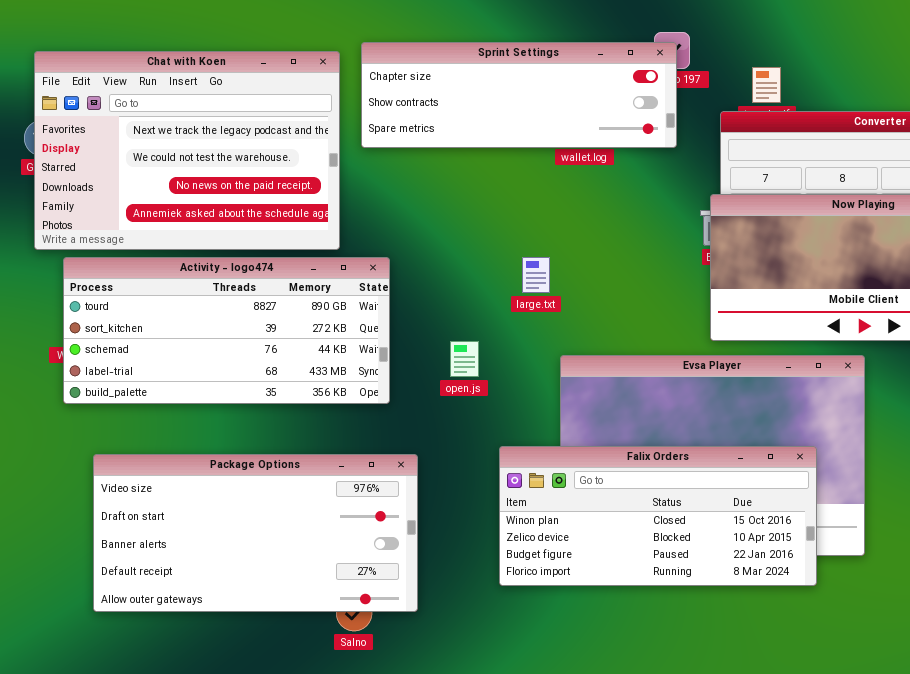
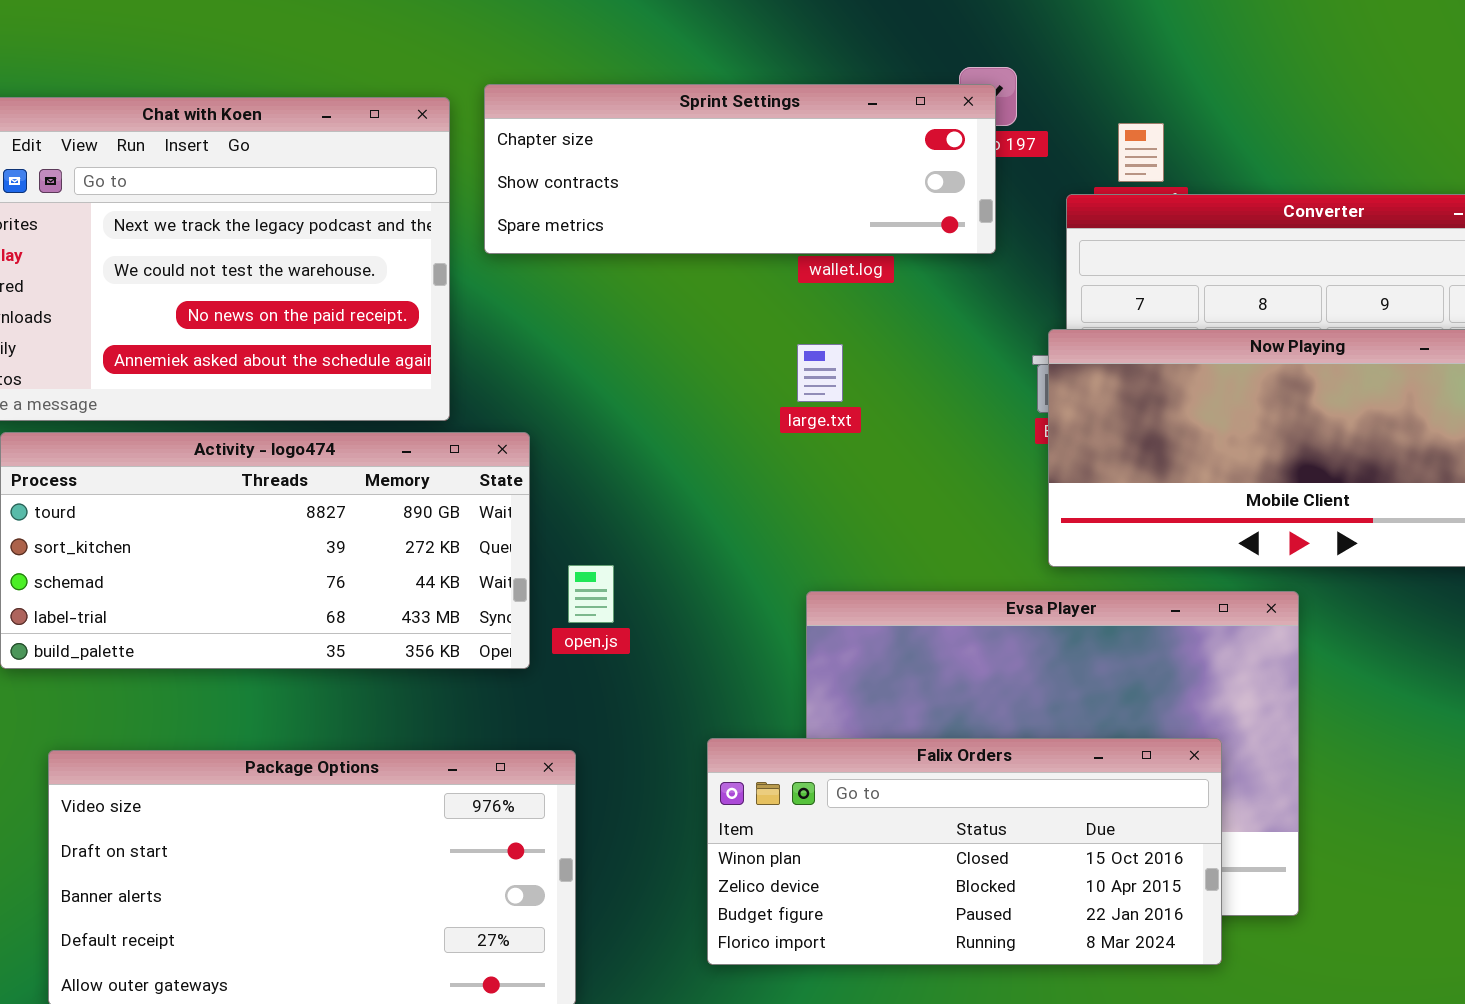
large.txt: [522,257,550,293] -> [797,344,843,402], moved
open.js: [450,341,479,377] -> [568,565,614,623], moved

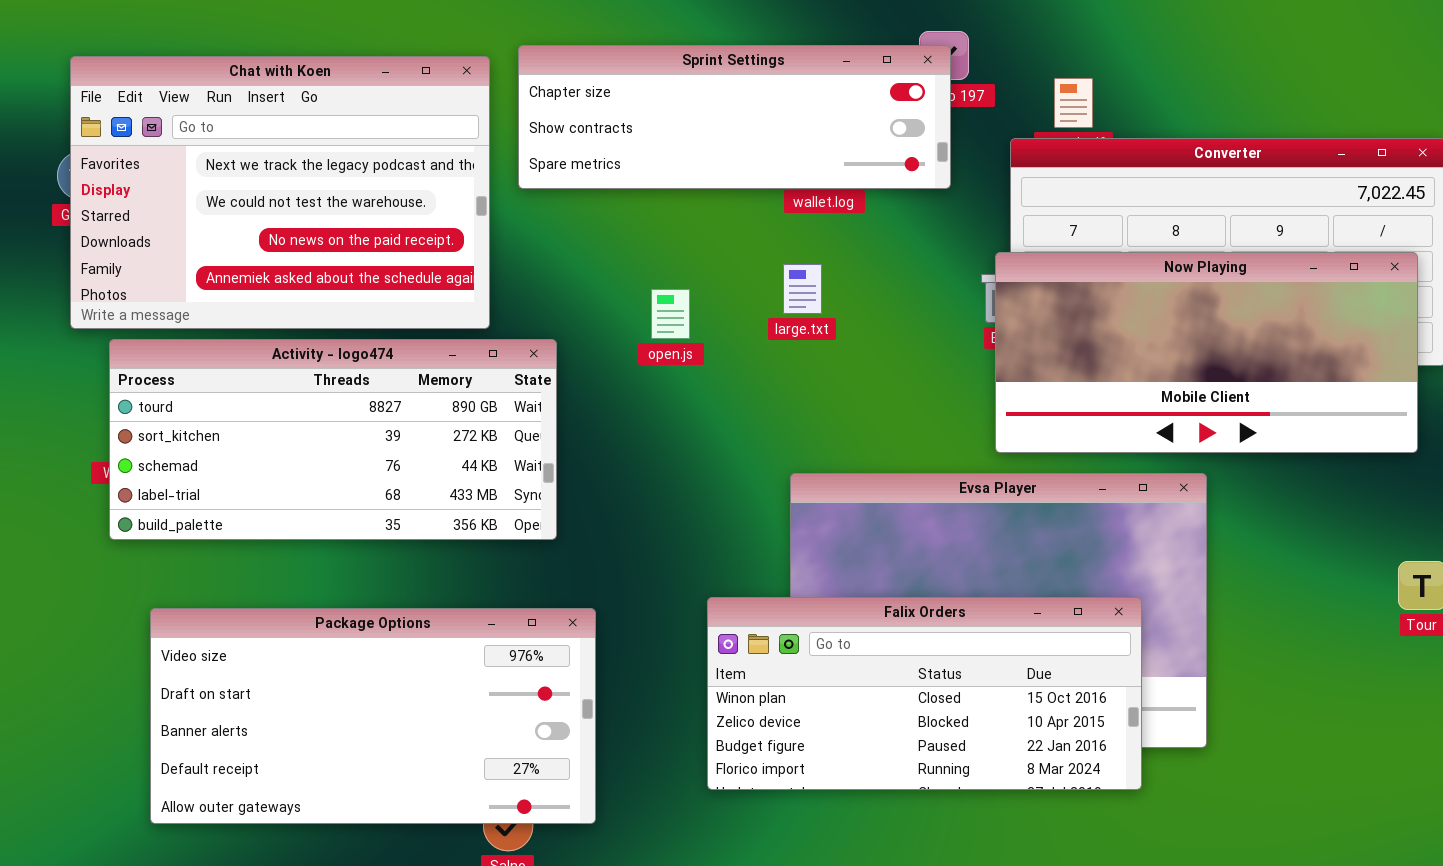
open.js: [568,565,614,623] -> [651,289,690,339], moved

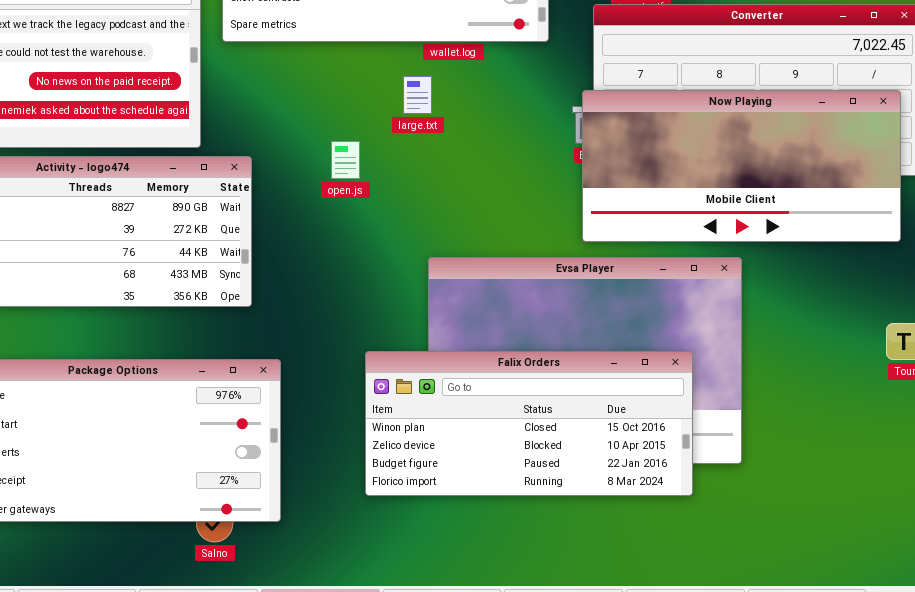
large.txt: [783,264,822,314] -> [403,76,432,114], moved
open.js: [651,289,690,339] -> [331,141,360,179], moved

